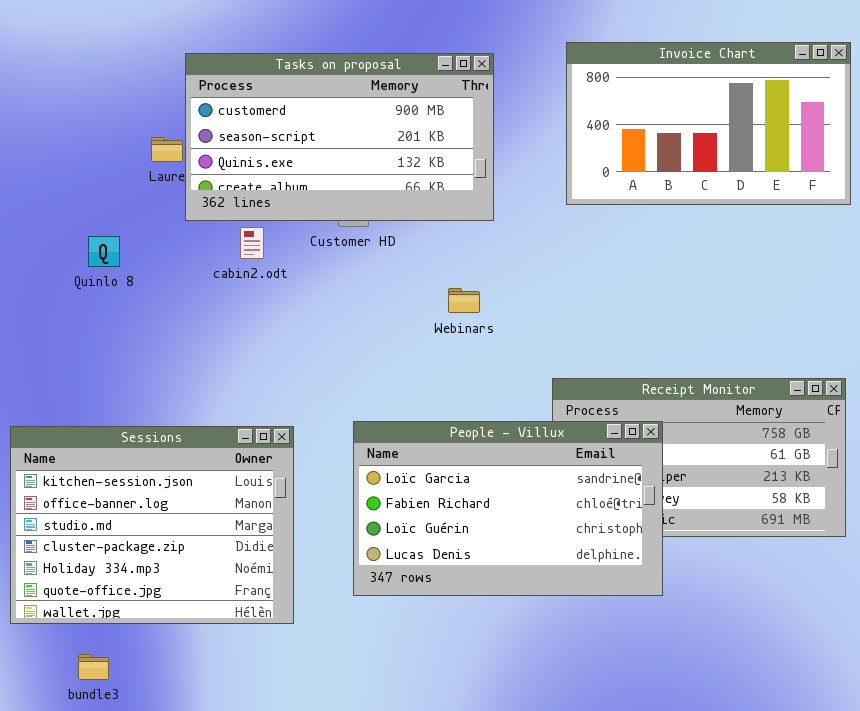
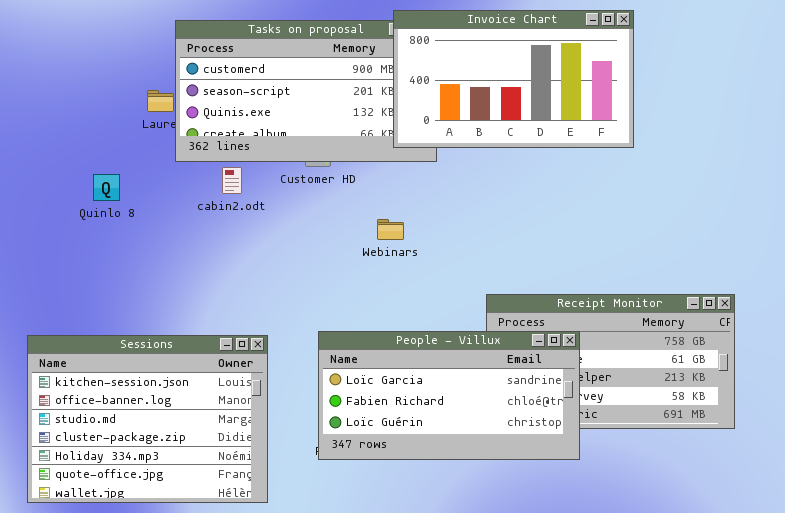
Invoice Chart: [566,42,851,205] -> [393,10,634,148], moved
Webinars: [448,288,480,313] -> [377,219,404,240], moved
People - Villux: [353,421,663,596] -> [318,331,580,460], resized

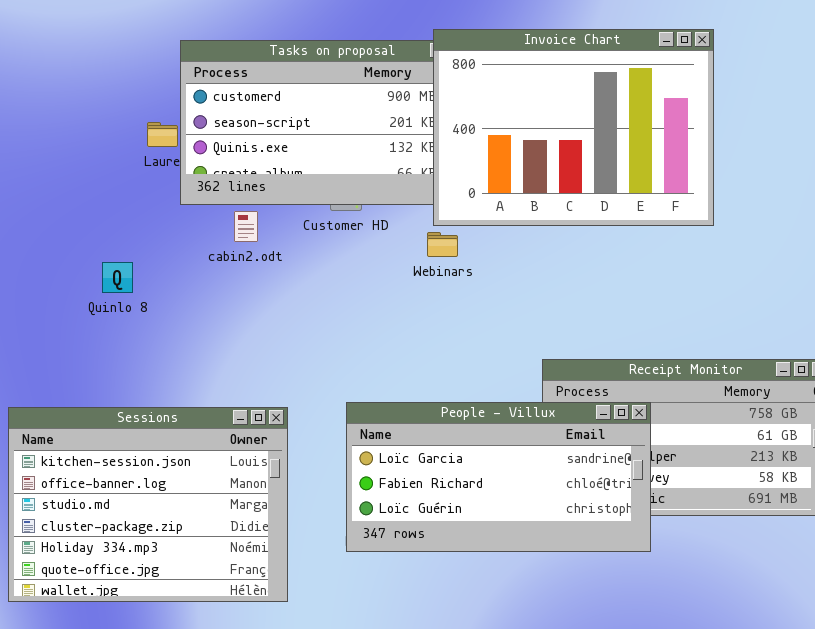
Invoice Chart: [393,10,634,148] -> [433,29,714,226], resized
Quinlo 8: [93,174,120,201] -> [102,262,133,293], moved
Webinars: [377,219,404,240] -> [427,232,458,257], moved

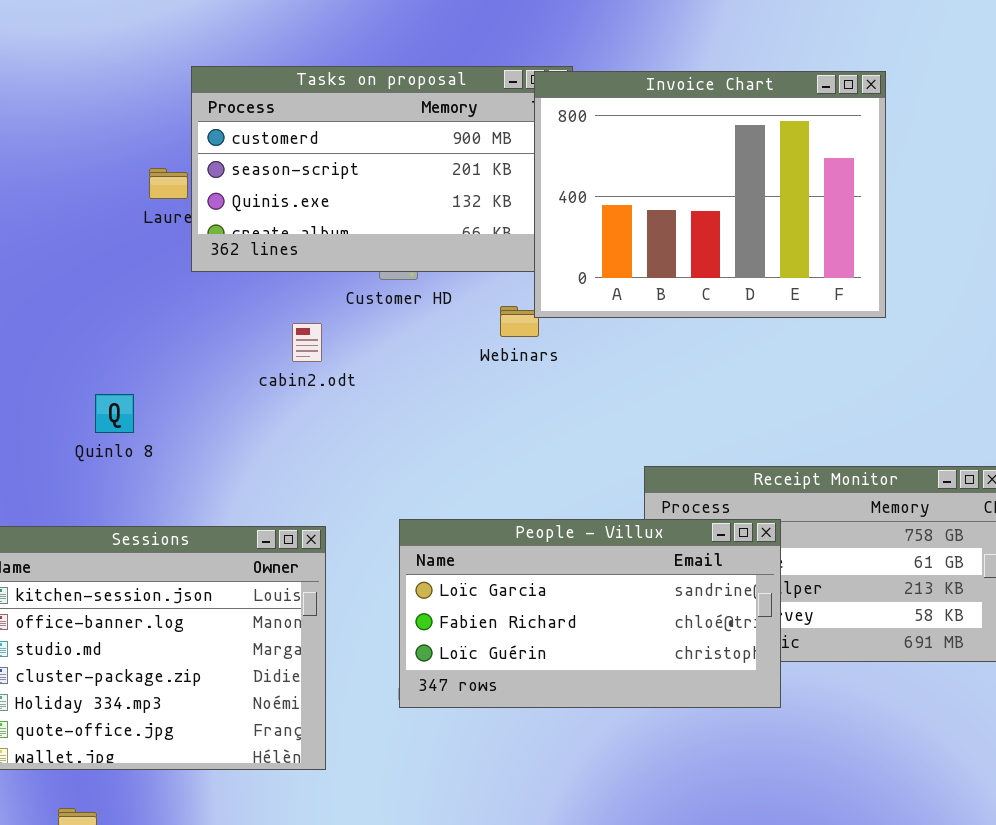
Invoice Chart: [433,29,714,226] -> [534,71,886,318], moved
cabin2.odt: [234,211,258,242] -> [292,323,322,362], moved
Quinlo 8: [102,262,133,293] -> [95,394,134,433], moved

